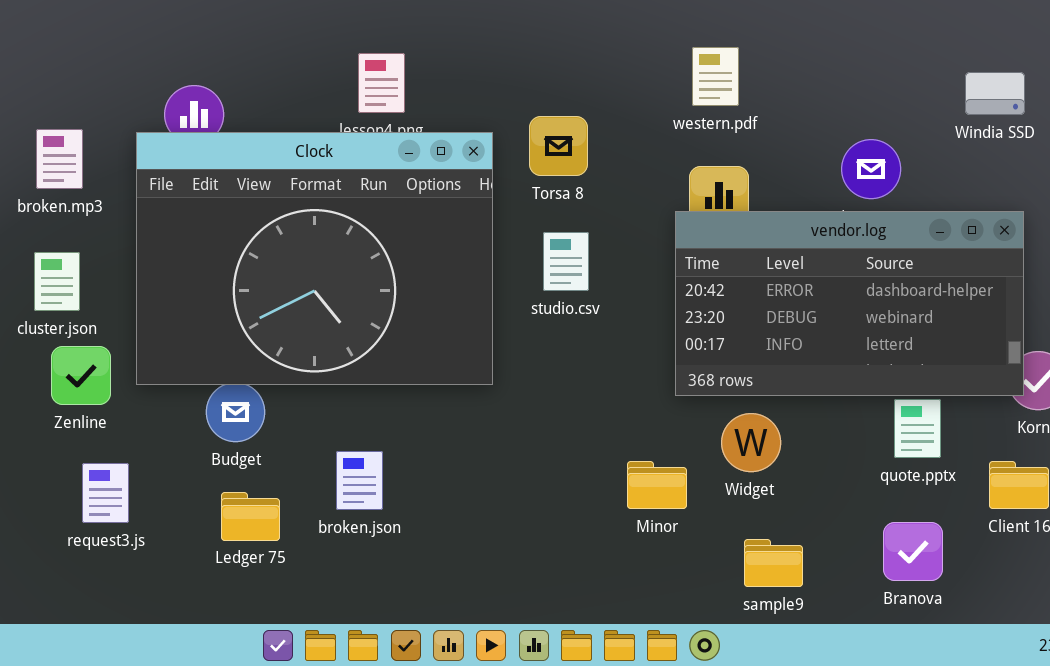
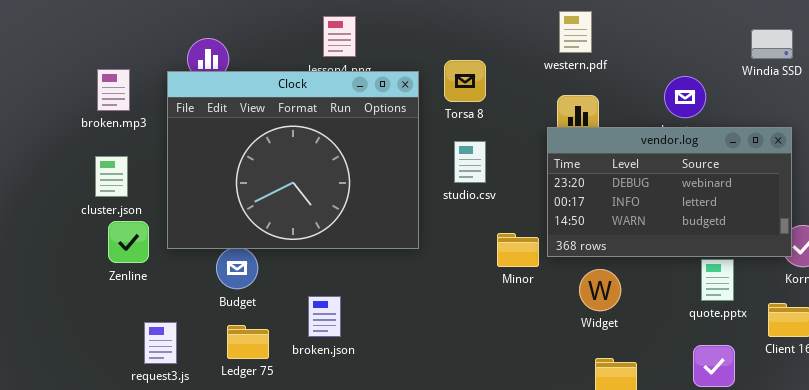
vendor.log: [675,211,1024,396] -> [547,127,792,257], scrolled down 1 row
Minor: [627,461,687,509] -> [497,233,539,267], moved
request3.js: [82,463,129,523] -> [144,322,177,364], moved

